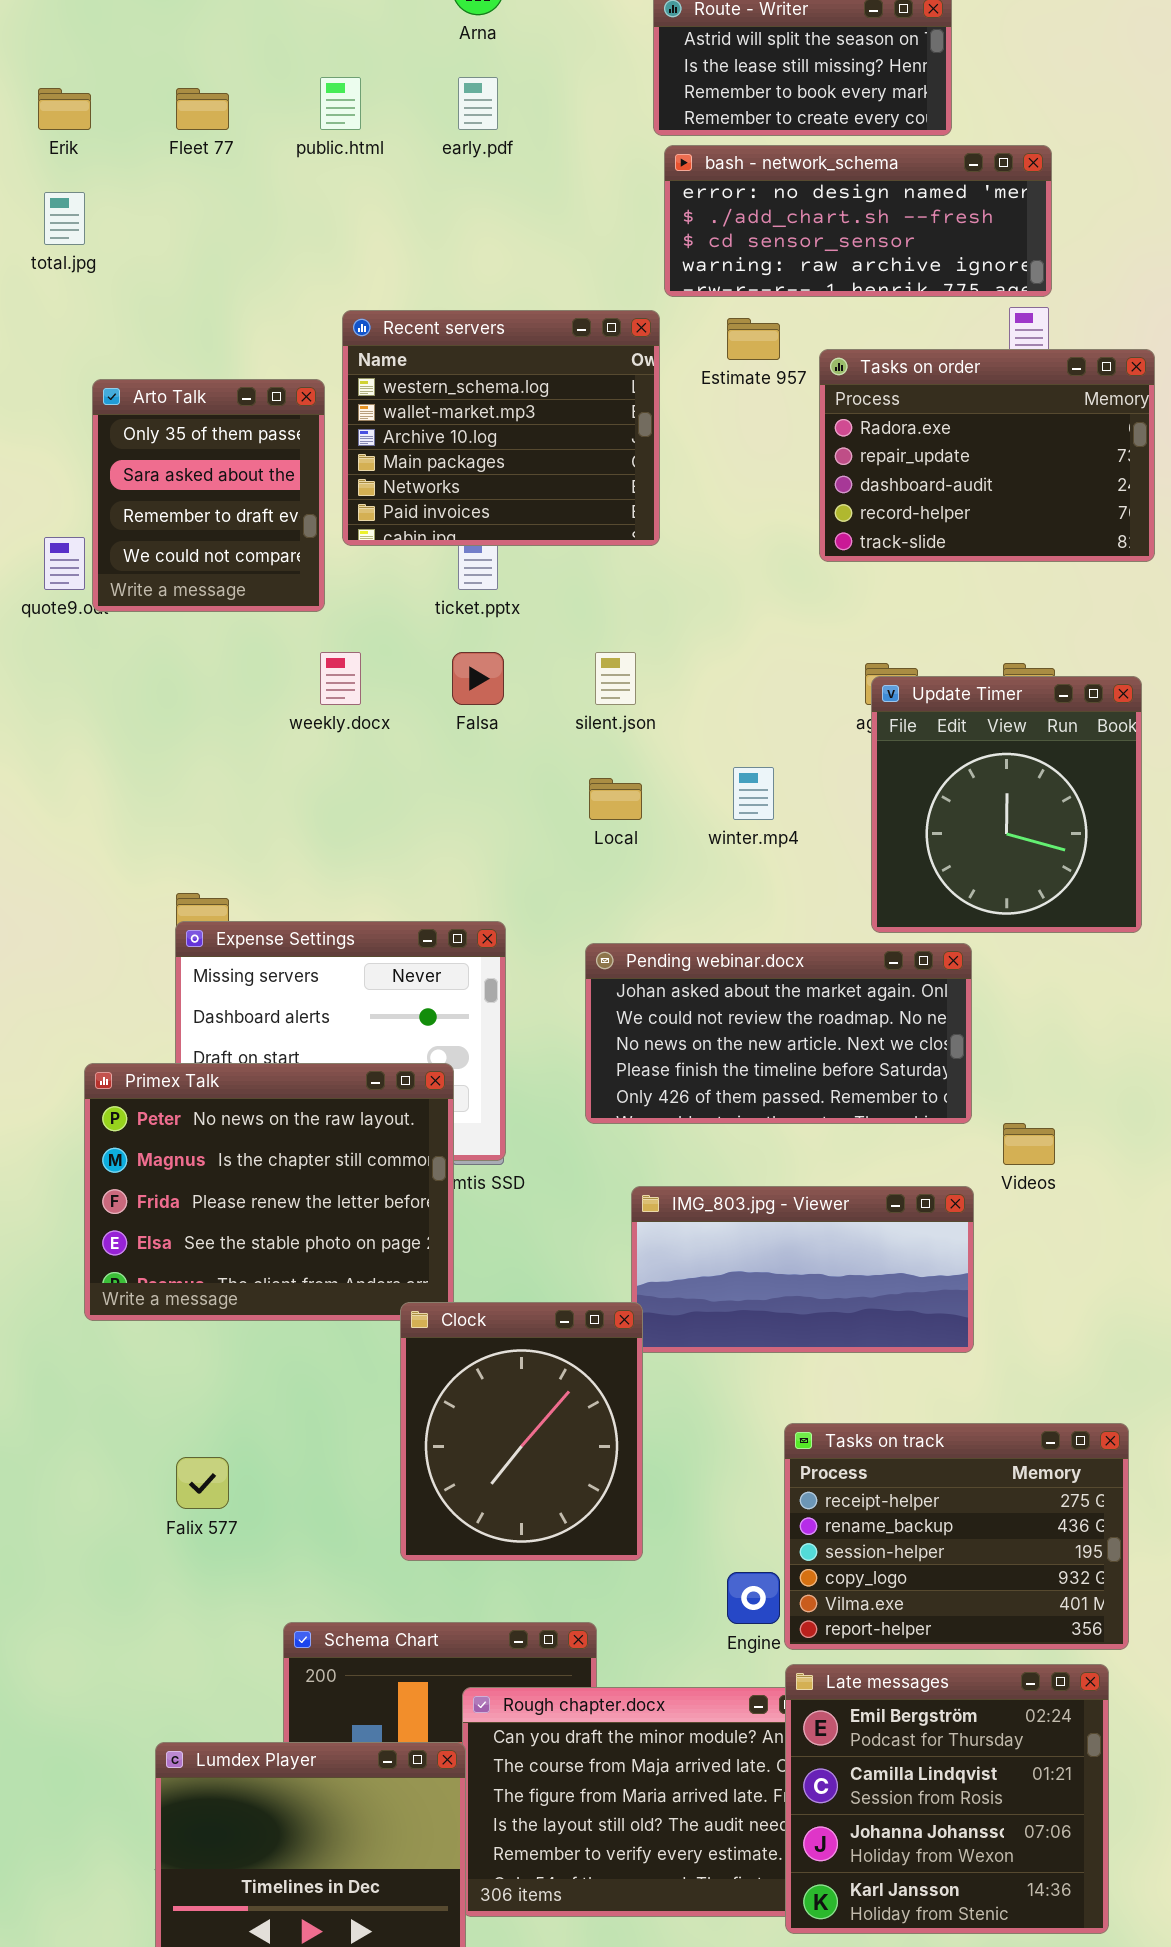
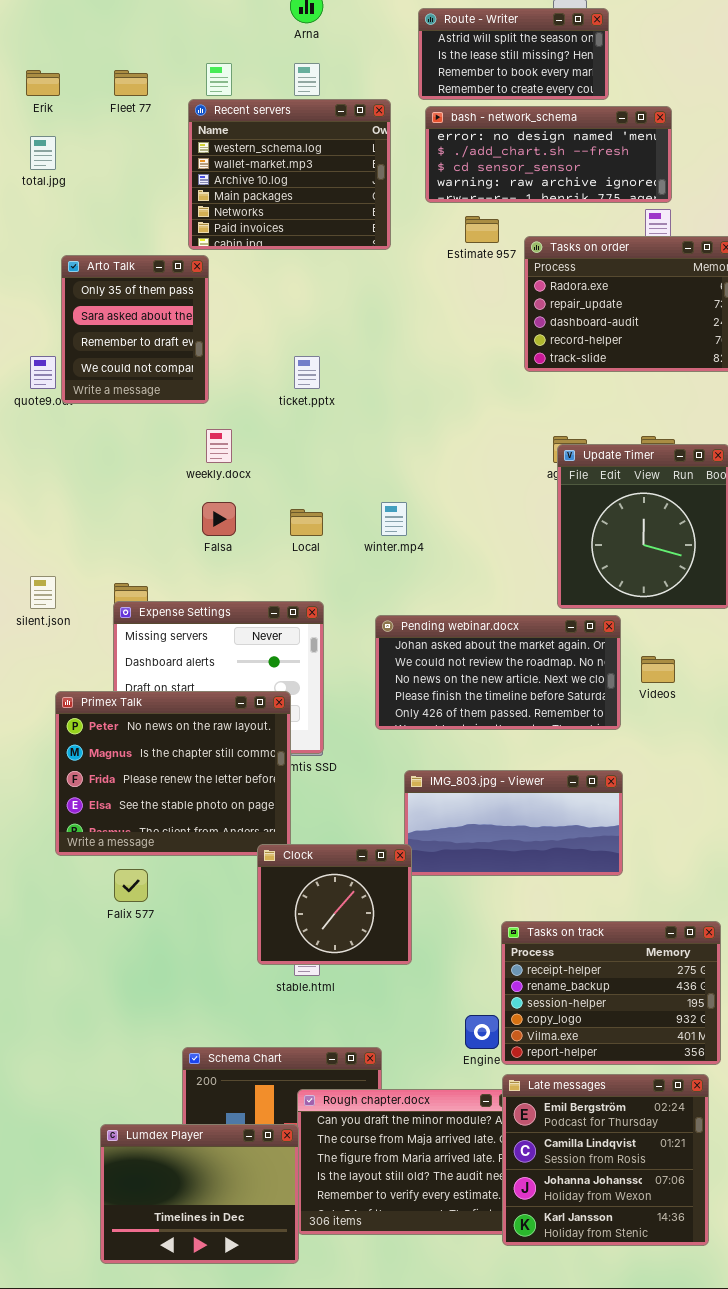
Recent servers: [342,310,660,546] -> [188,99,391,250], moved
Falsa: [452,652,504,705] -> [202,502,236,536], moved
silent.json: [595,652,636,705] -> [30,576,56,609], moved
winter.mp4: [733,767,774,820] -> [381,502,407,536], moved
Local: [589,778,642,820] -> [290,509,323,536], moved
Videos: [1003,1123,1055,1165] -> [641,656,675,683], moved
Clock: [400,1302,643,1561] -> [257,844,412,965], resized
Falix 577: [176,1457,229,1509] -> [114,869,148,902], moved

